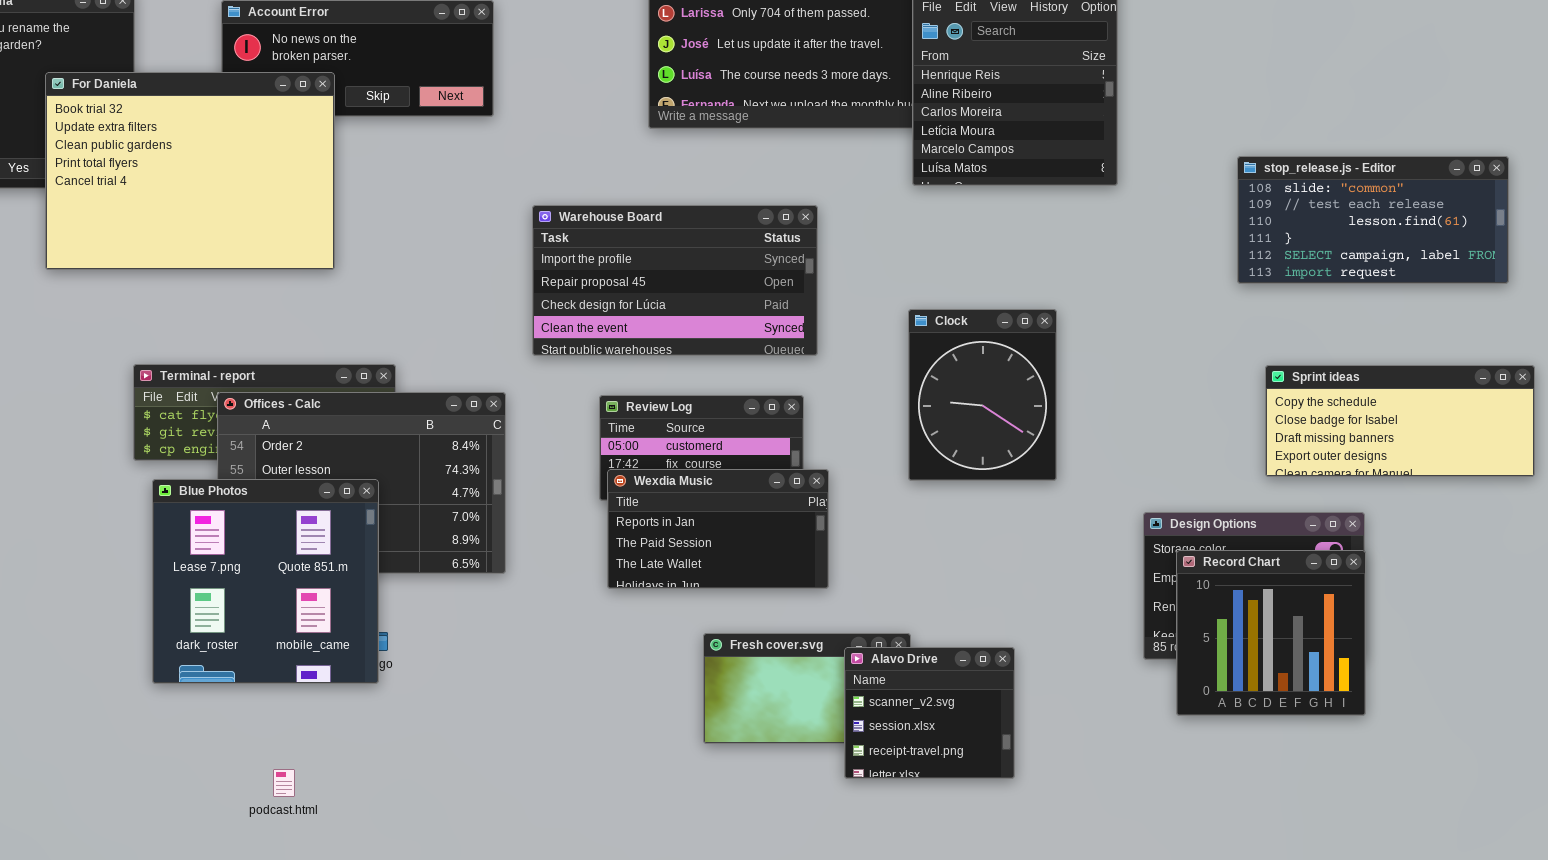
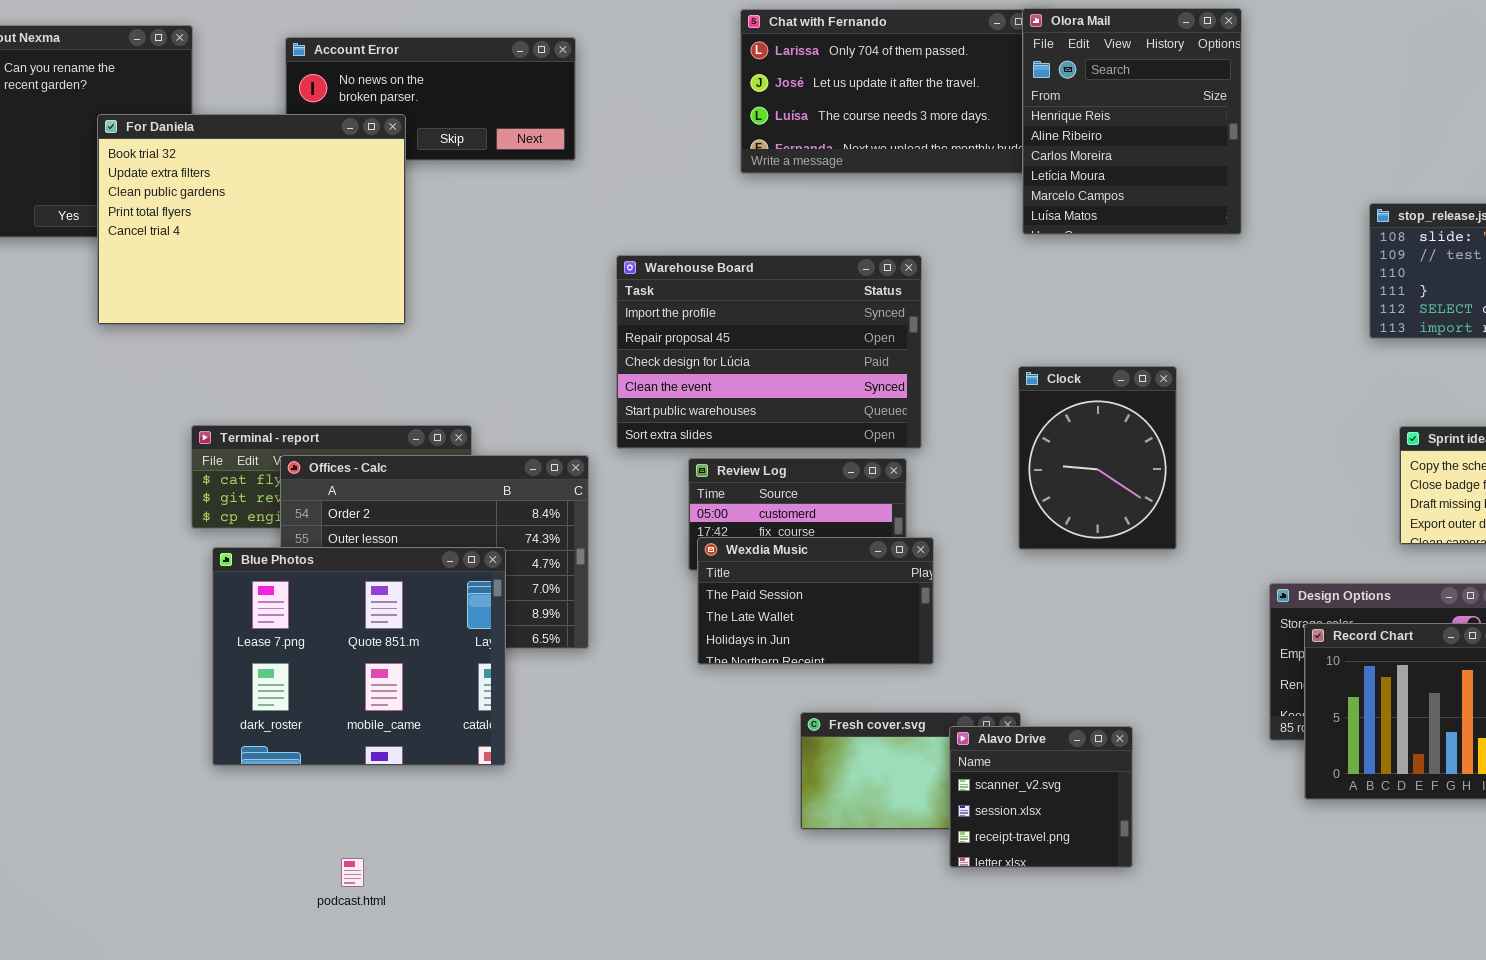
Warehouse Board: [532,205,818,356] -> [616,255,922,449], resized
Wexdia Music: [607,469,829,589] -> [697,537,934,665], scrolled down 1 row
Blue Photos: [152,479,379,684] -> [212,547,506,766], resized

